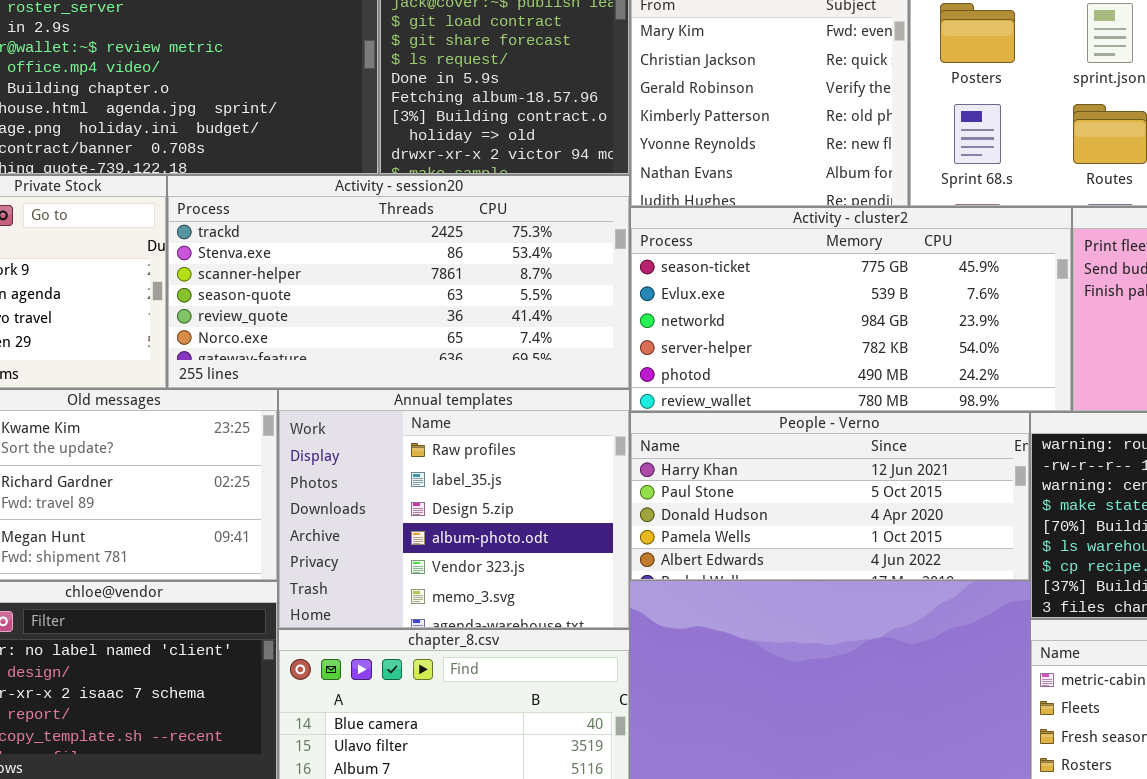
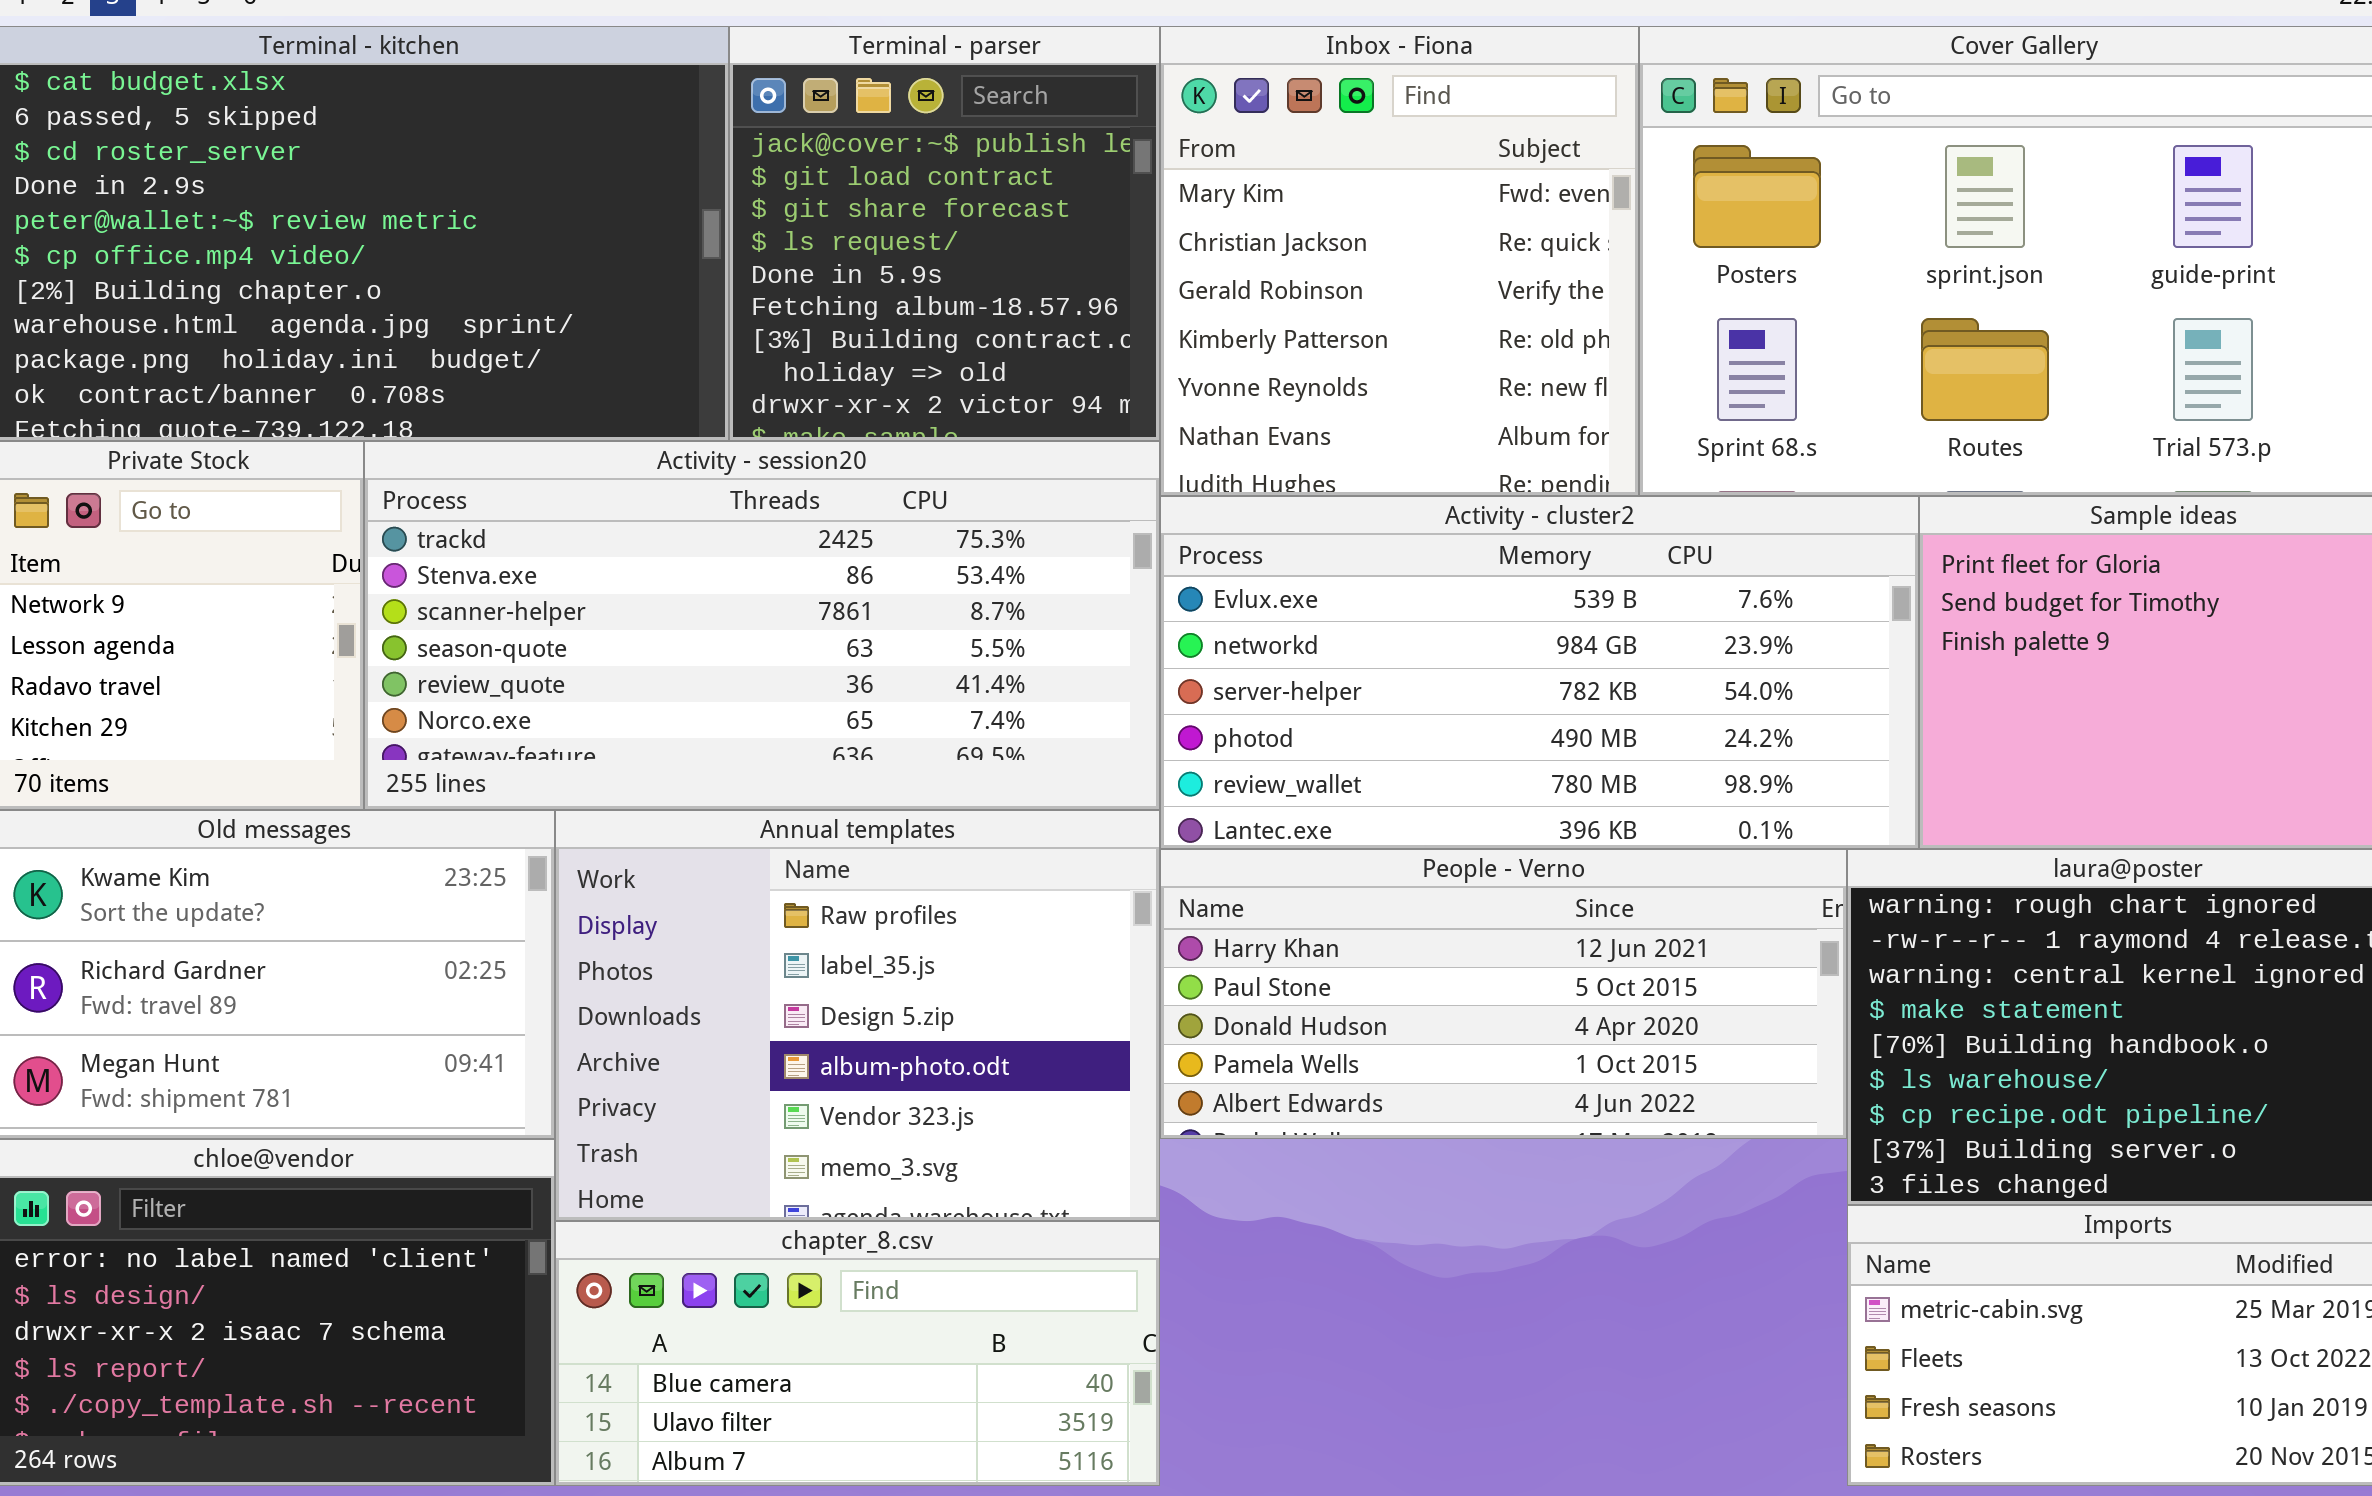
Activity - cluster2: [630,207,1072,412] -> [1160,496,1919,849], scrolled down 1 row

